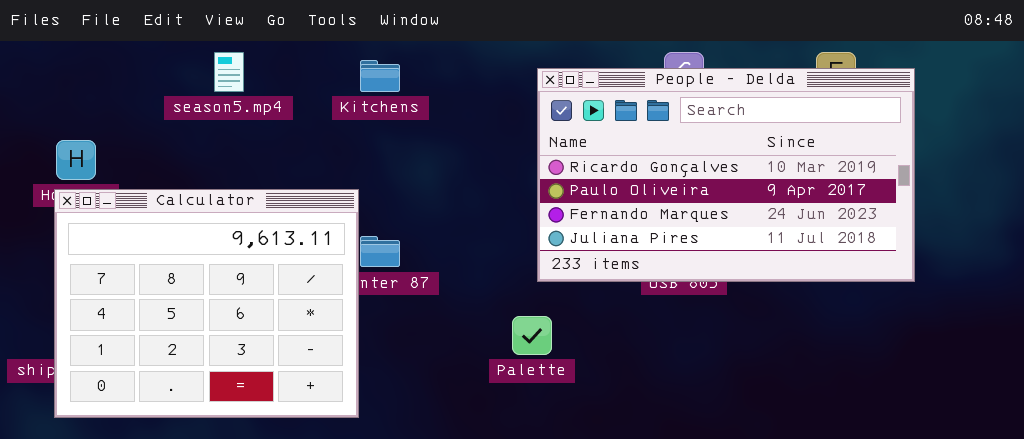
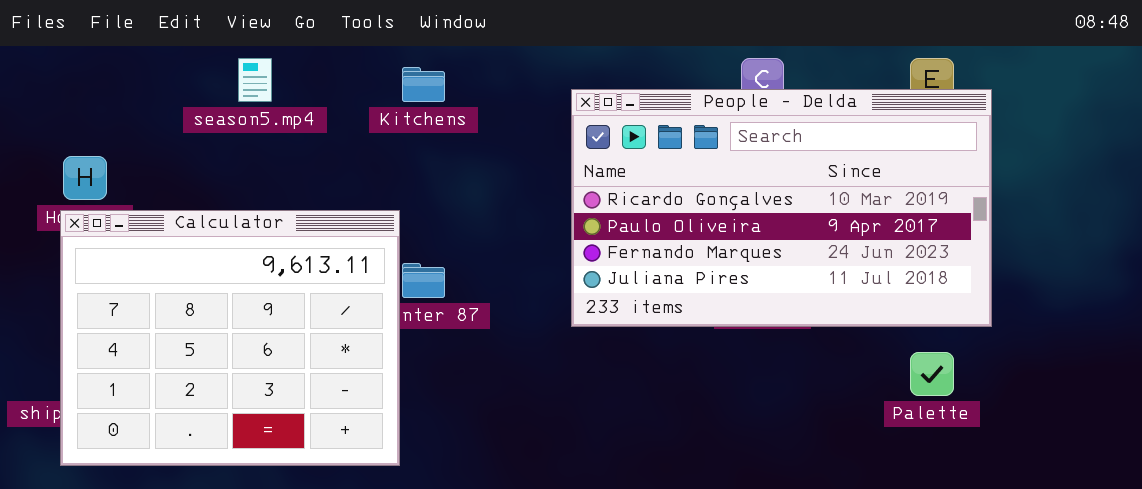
People - Delda: [537,68,915,282] -> [571,89,992,327], moved
Palette: [512,316,552,355] -> [910,352,954,396], moved

